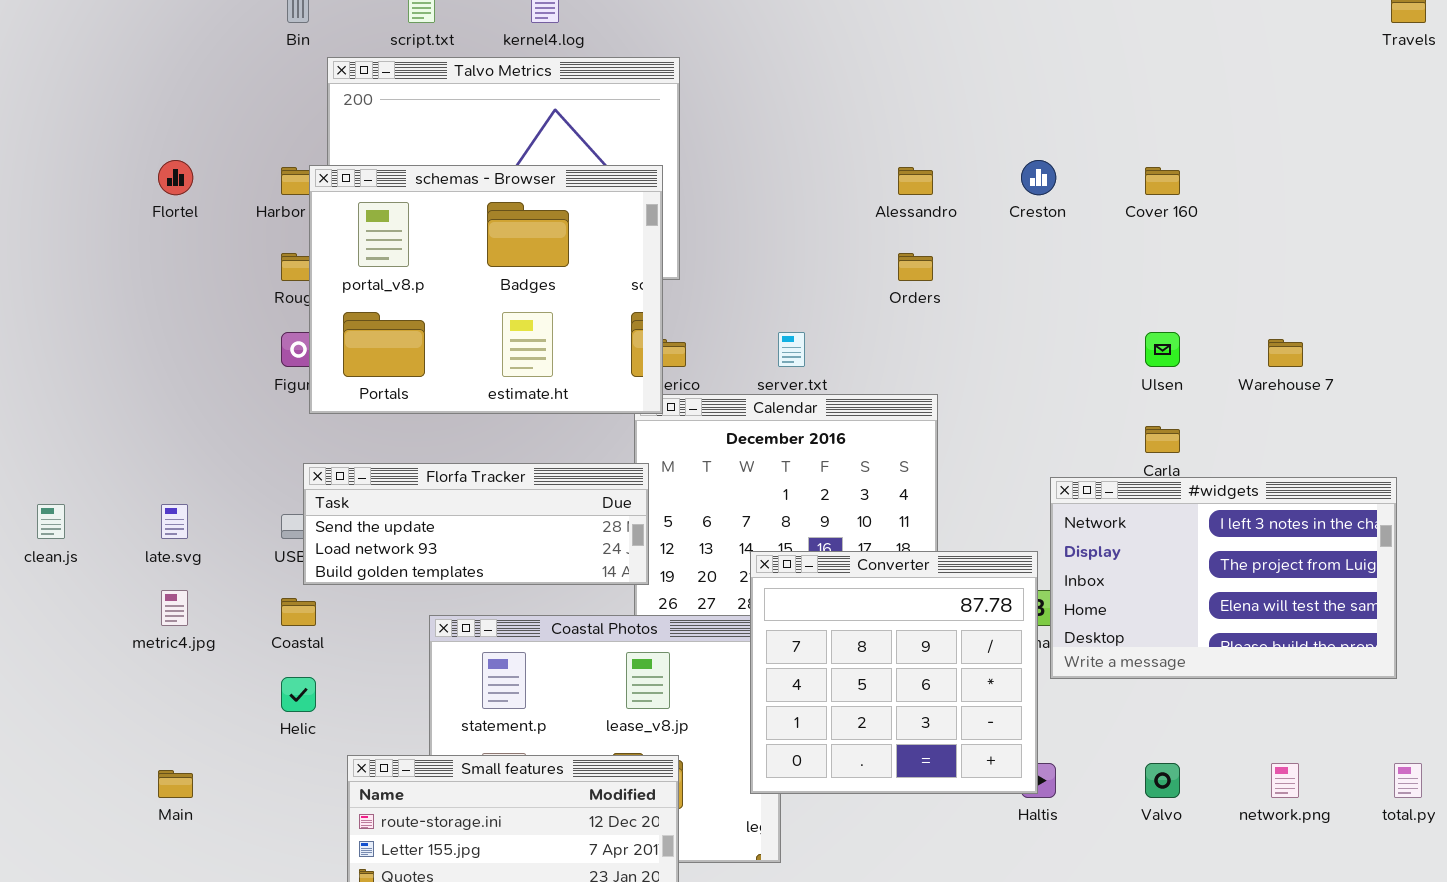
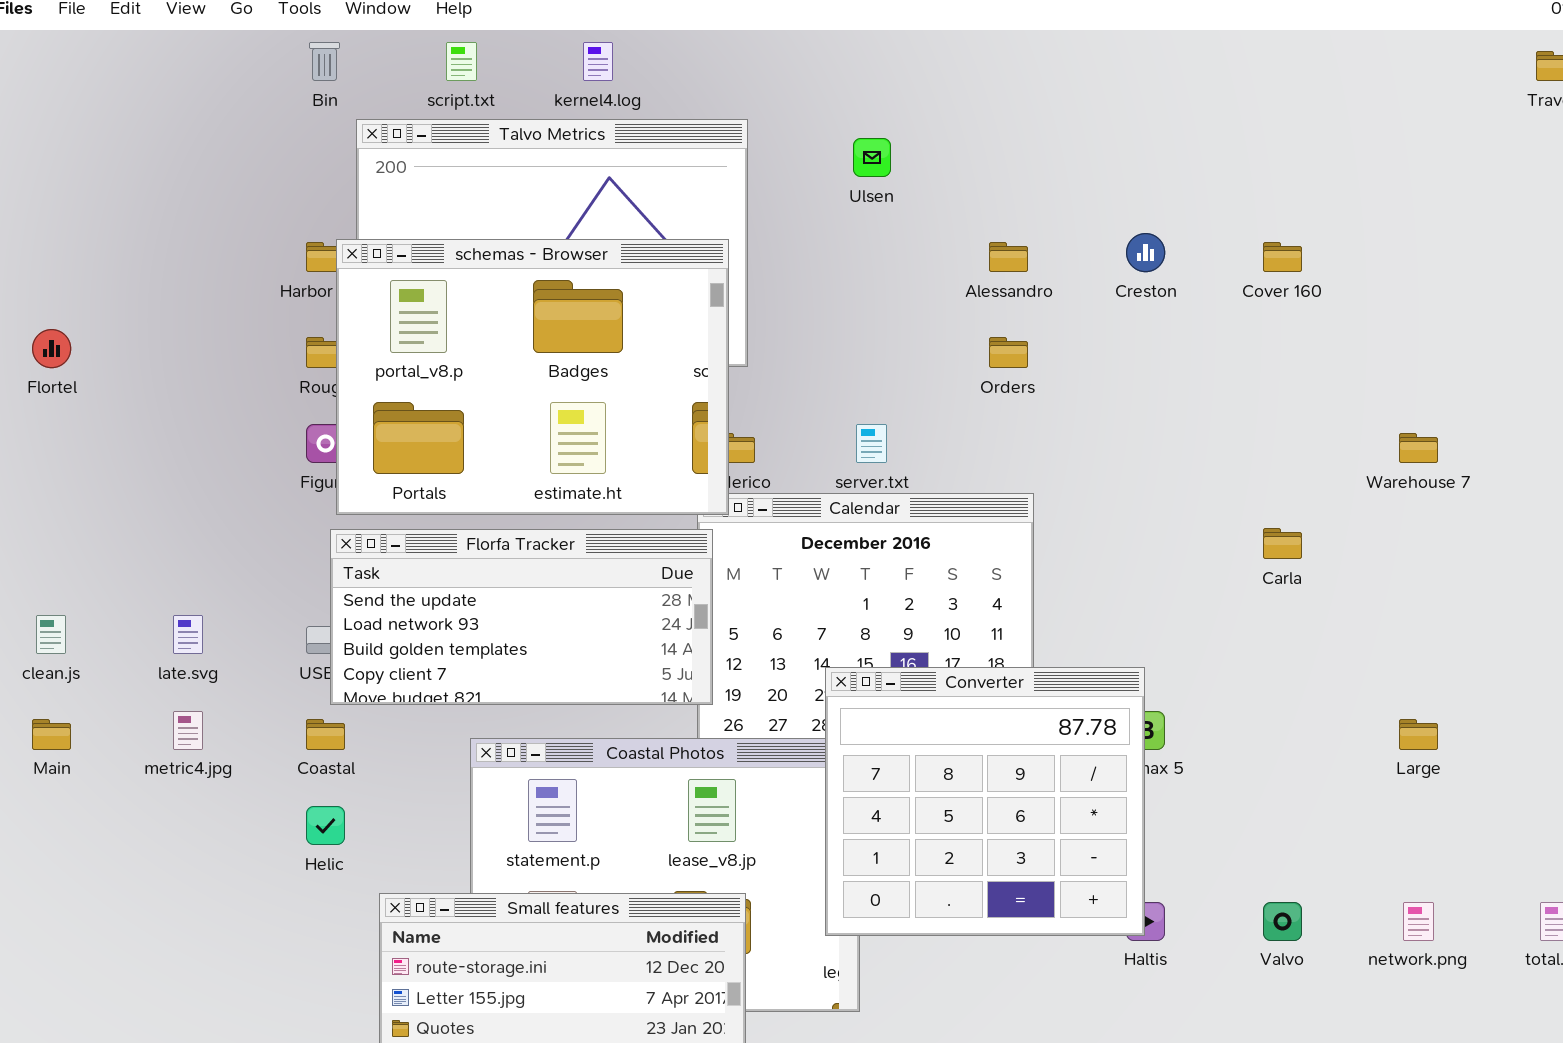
Flortel: [158,160,193,195] -> [32,329,71,368], moved
Ulsen: [1145,332,1180,367] -> [853,138,891,177], moved
Florfa Tracker: [303,463,649,585] -> [330,529,713,705], resized
#widgets: [1050,477,1397,679] -> none, closed
Main: [158,770,193,798] -> [32,719,71,750], moved

